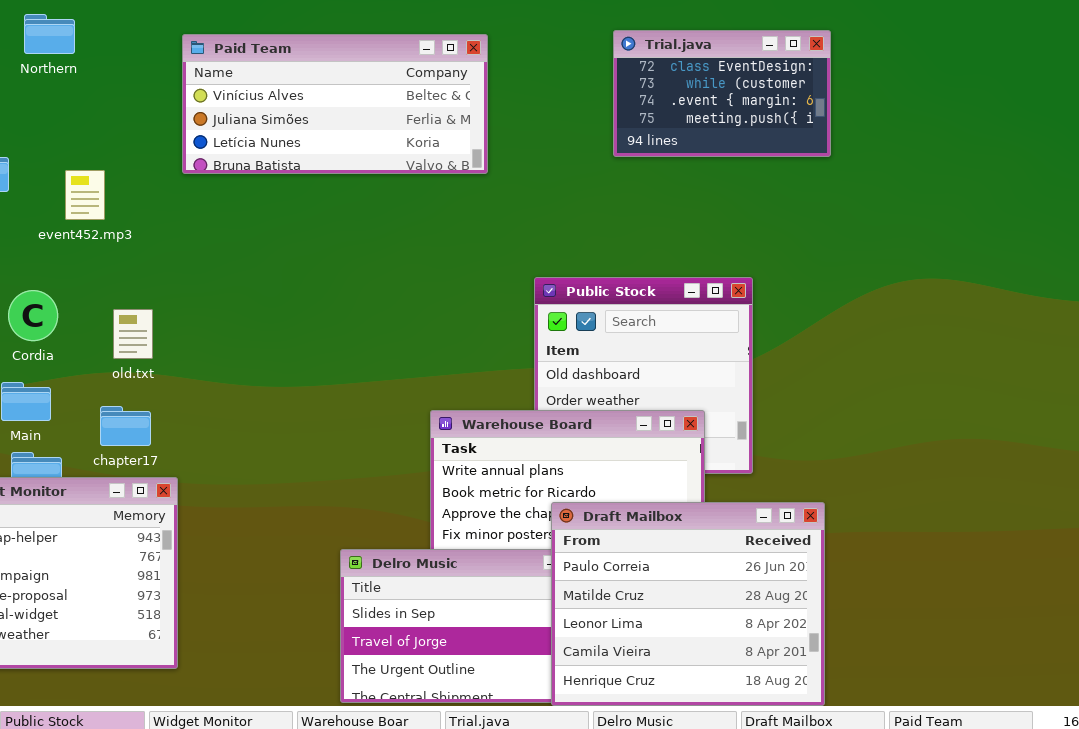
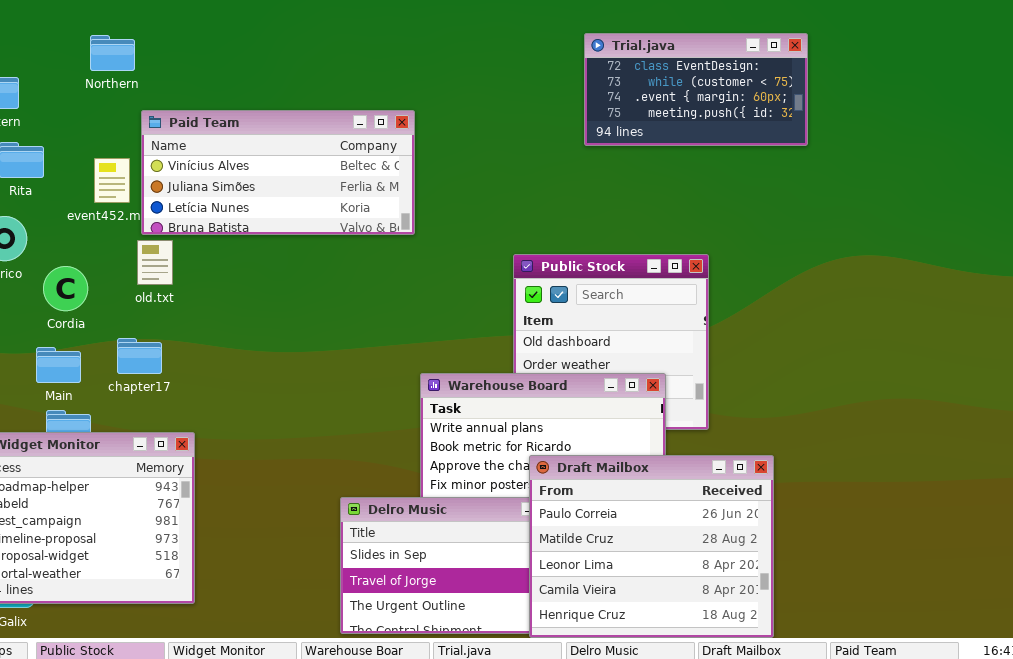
Northern: [24,14,75,54] -> [90,35,135,71], moved
Trial.java: [613,30,831,157] -> [584,33,808,146], resized
Paid Team: [182,34,488,174] -> [141,110,415,235], moved
old.txt: [113,309,153,359] -> [137,240,173,285], moved
chapter17: [100,406,151,446] -> [117,338,162,374], moved

